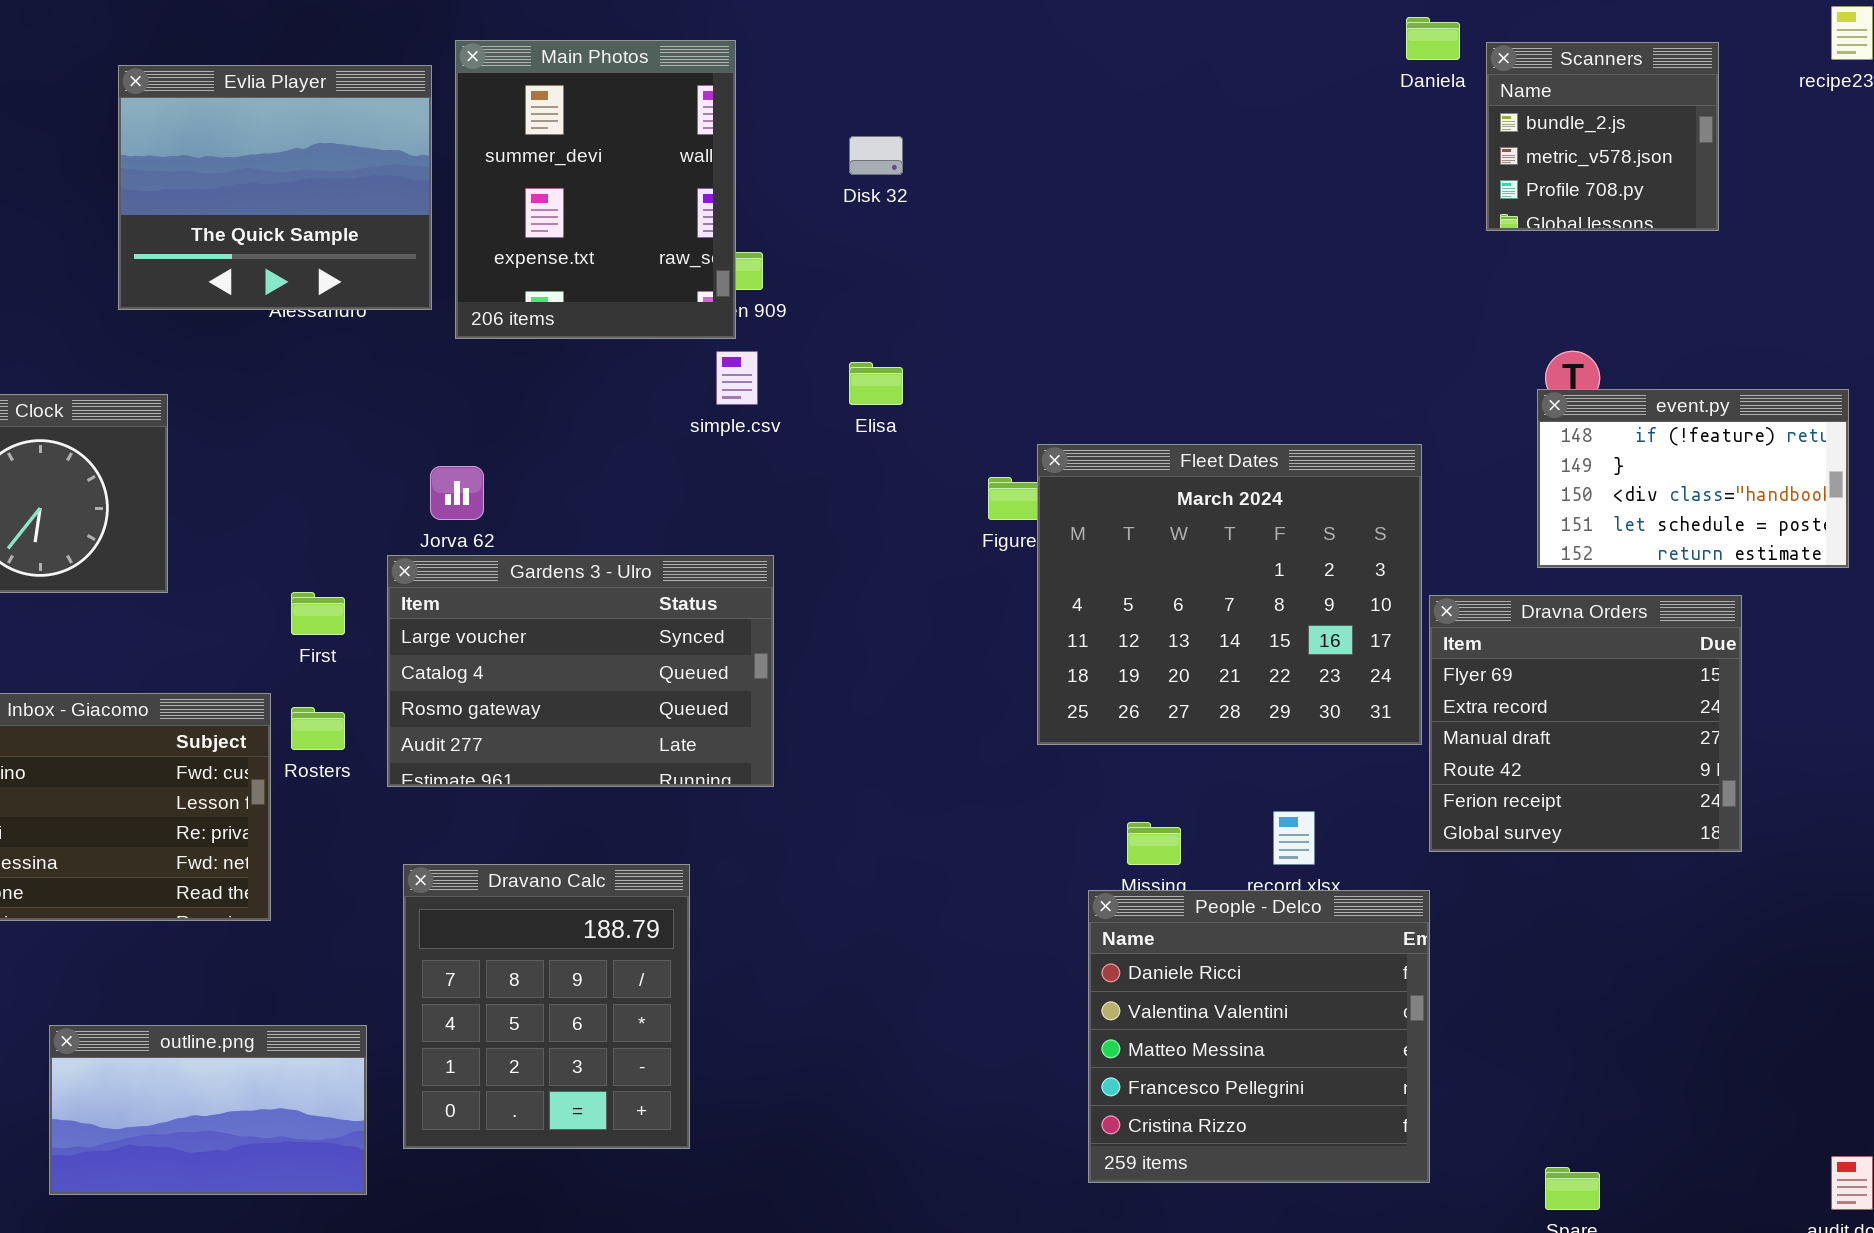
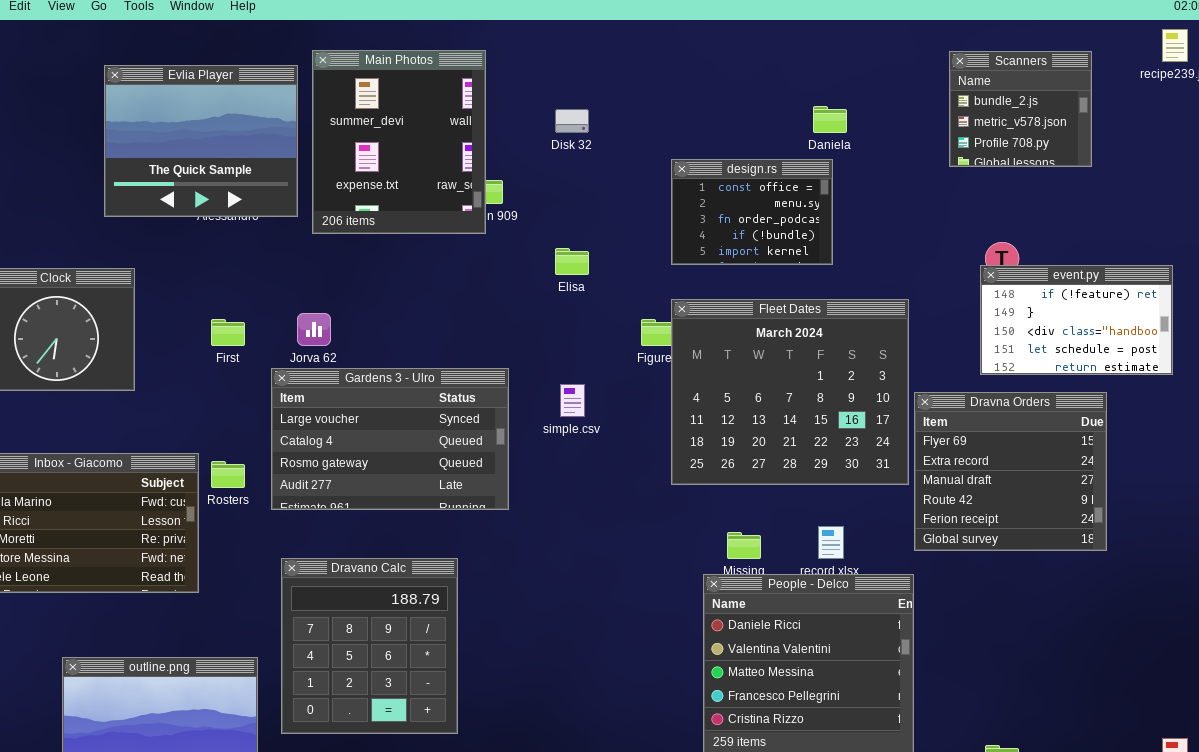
Daniela: [1406,17,1460,60] -> [813,106,847,133], moved
design.rs: none -> [671,159,833,265], opened
simple.csv: [716,351,758,405] -> [560,384,585,417], moved
First: [291,592,345,635] -> [211,319,245,346], moved

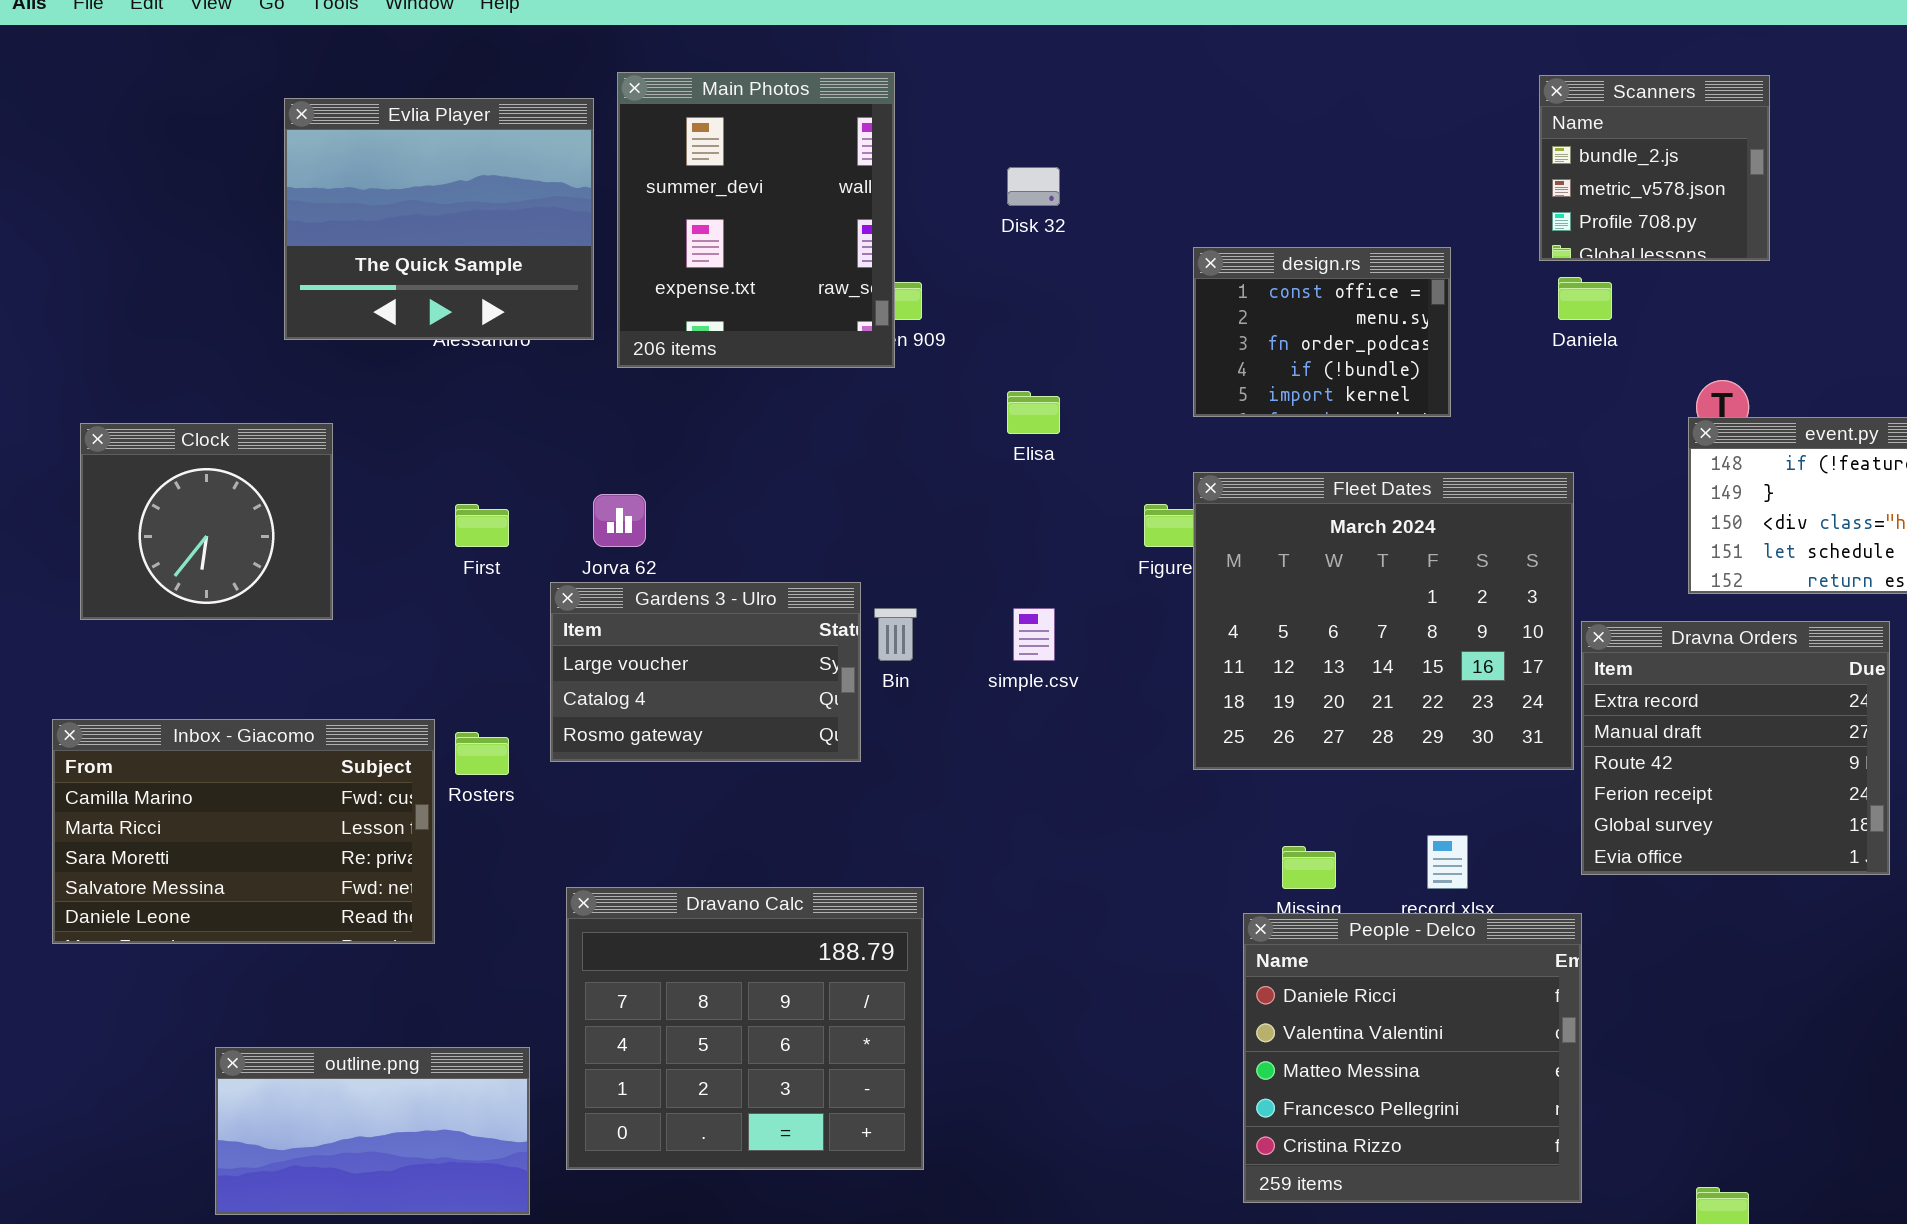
Scanners: [949,51,1092,167] -> [1539,75,1770,261], moved
Daniela: [813,106,847,133] -> [1558,277,1612,320], moved
Gardens 3 - Ulro: [271,368,509,510] -> [550,582,861,762], resized
Dravna Orders: [914,392,1107,551] -> [1581,621,1890,875], scrolled down 1 row
Dravano Calc: [281,558,458,734] -> [566,887,924,1170], resized

